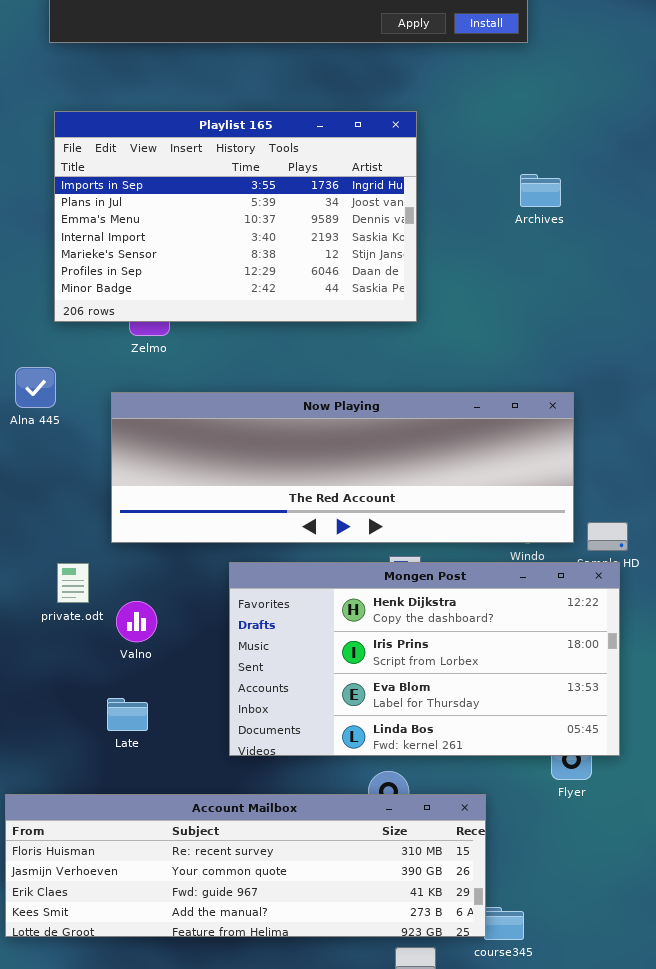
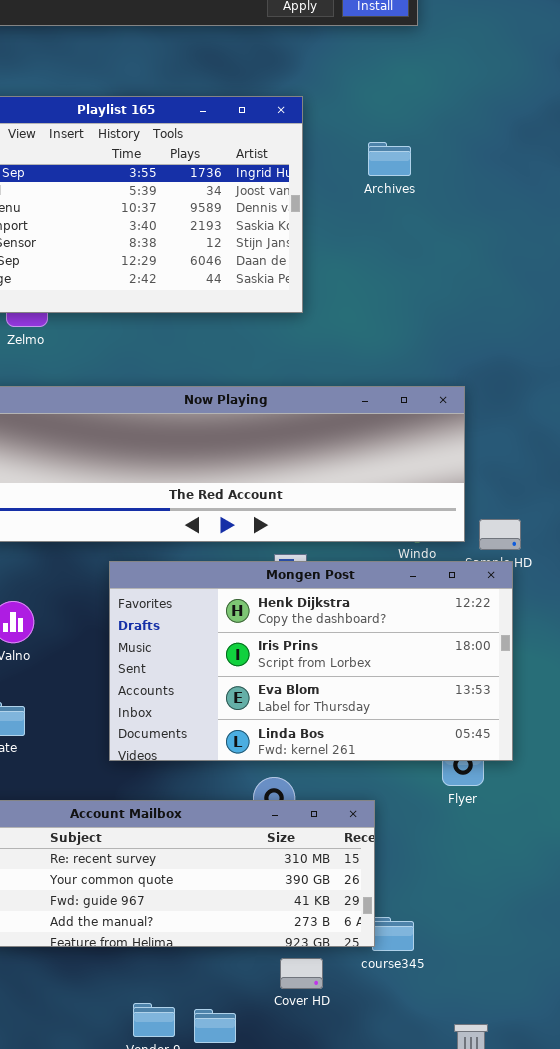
Archives: [520,174,561,207] -> [368,142,411,176], moved

